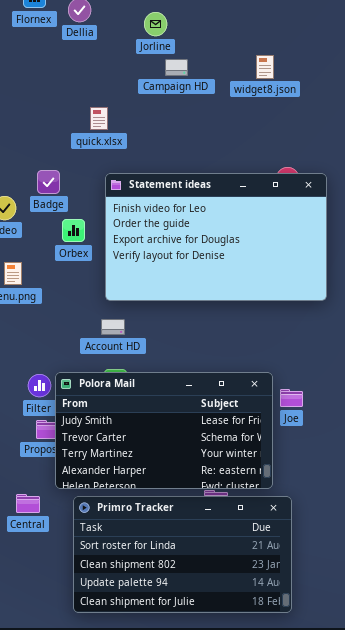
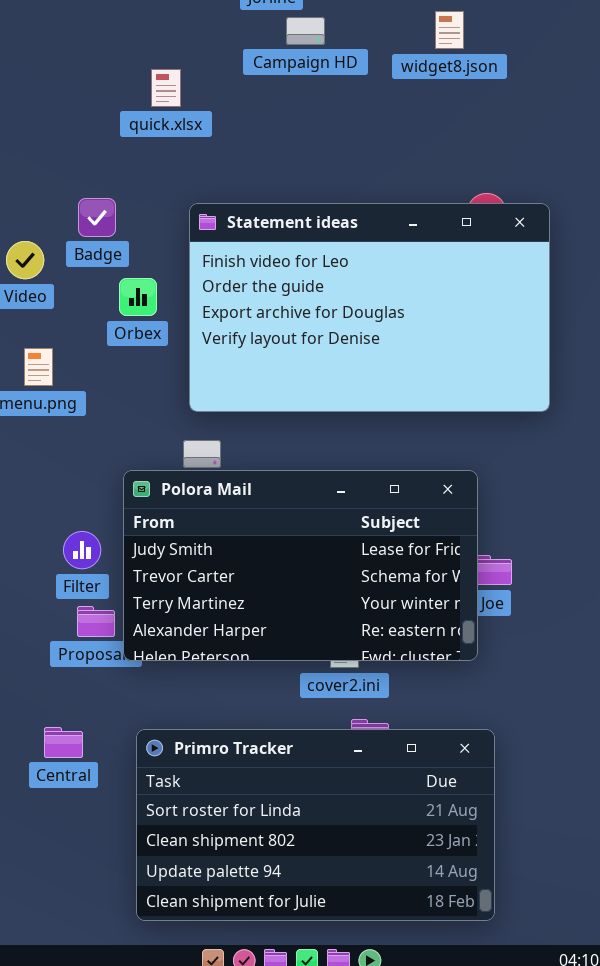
quick.xlsx: [90,107,108,130] -> [151,69,181,107], moved
Polora Mail: [55,372,273,489] -> [123,470,478,661], moved

